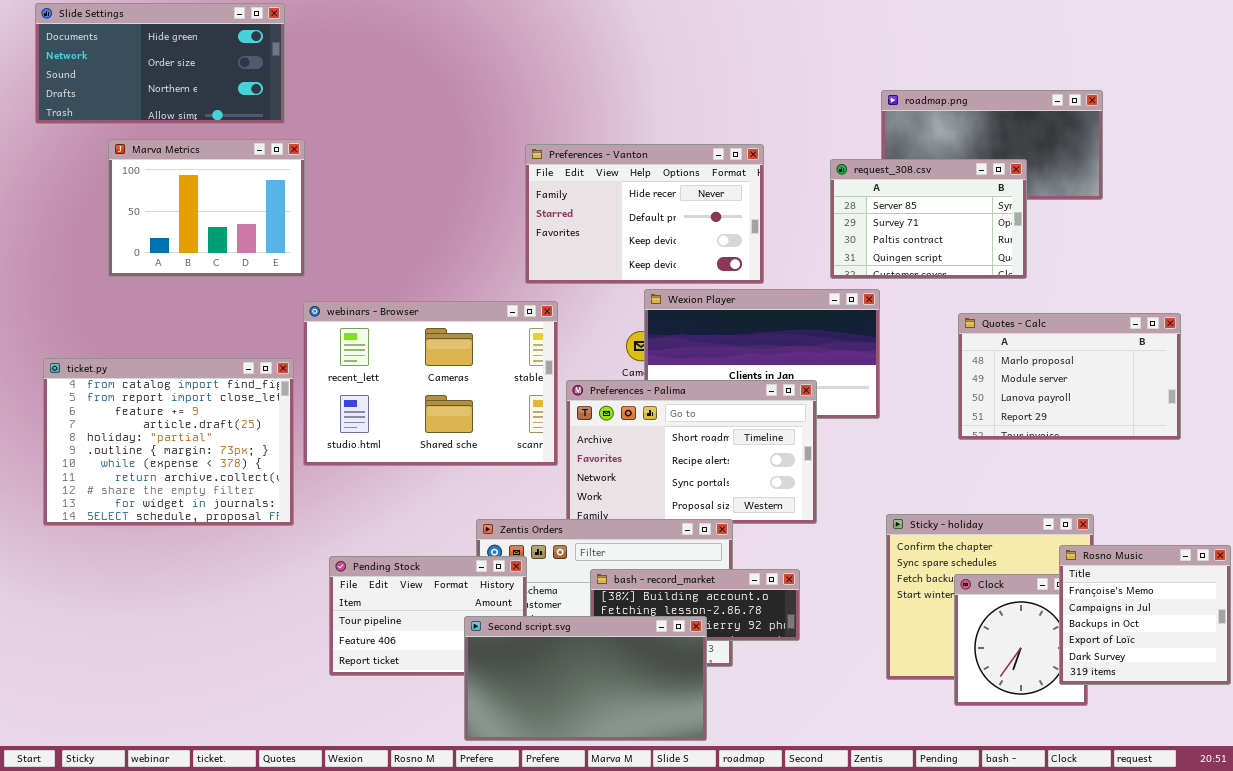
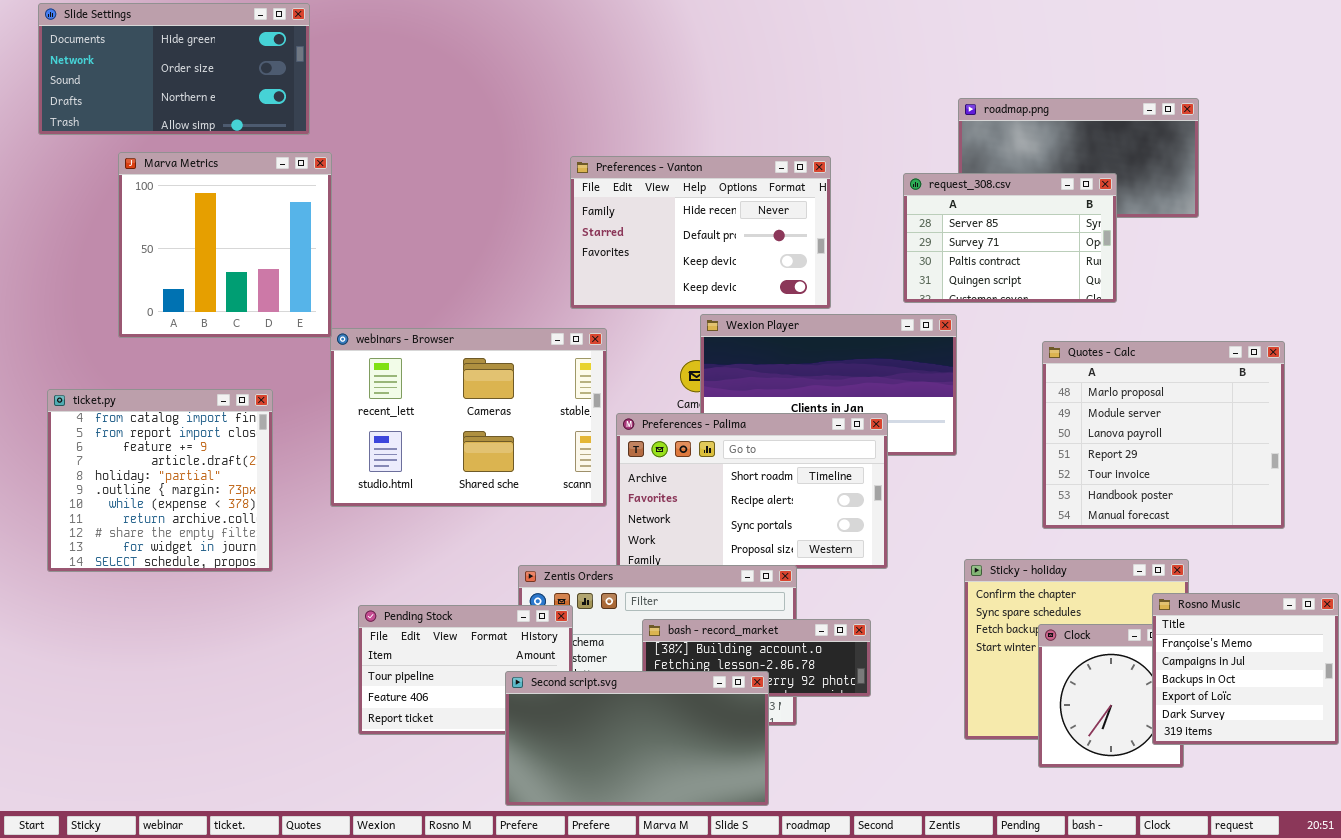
Marva Metrics: [108,139,305,277] -> [118,152,332,338], resized
Quotes - Calc: [958,313,1181,440] -> [1042,341,1285,529], resized
ticket.py: [43,358,294,526] -> [47,389,273,572], resized

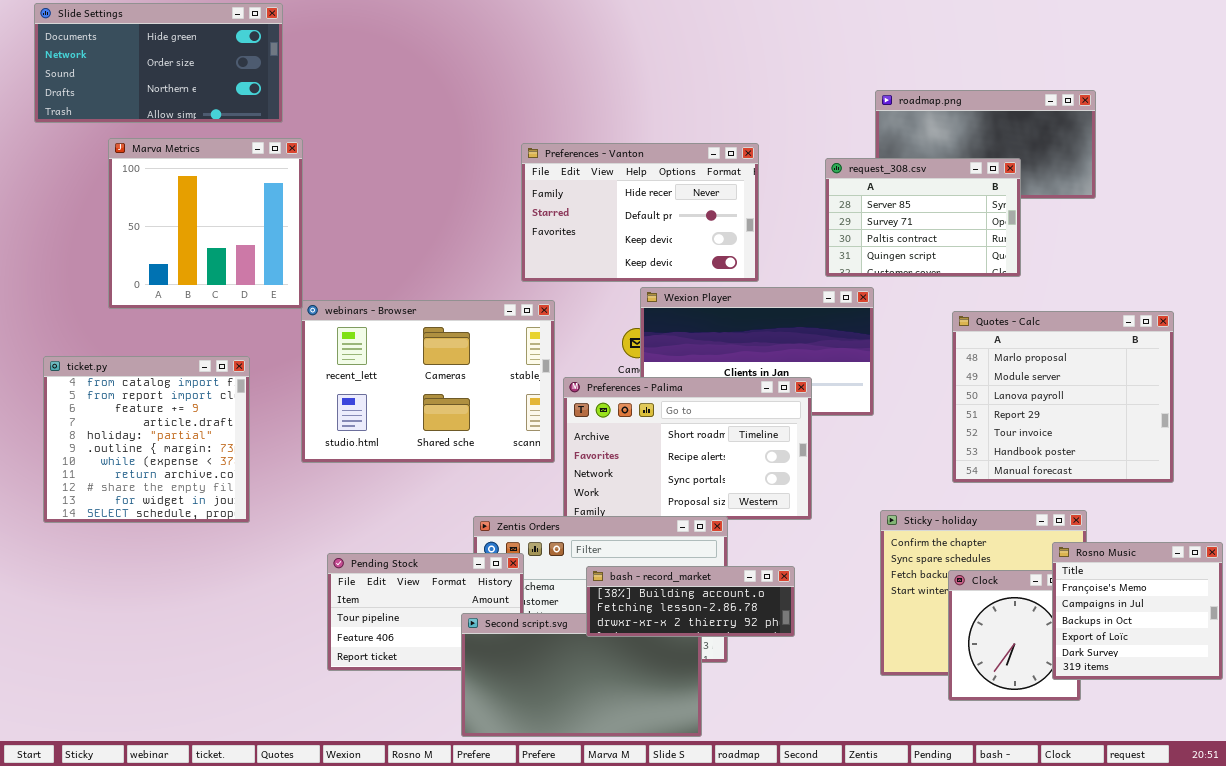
bash - record_market: [642,619,871,697] -> [586,566,795,637], raised

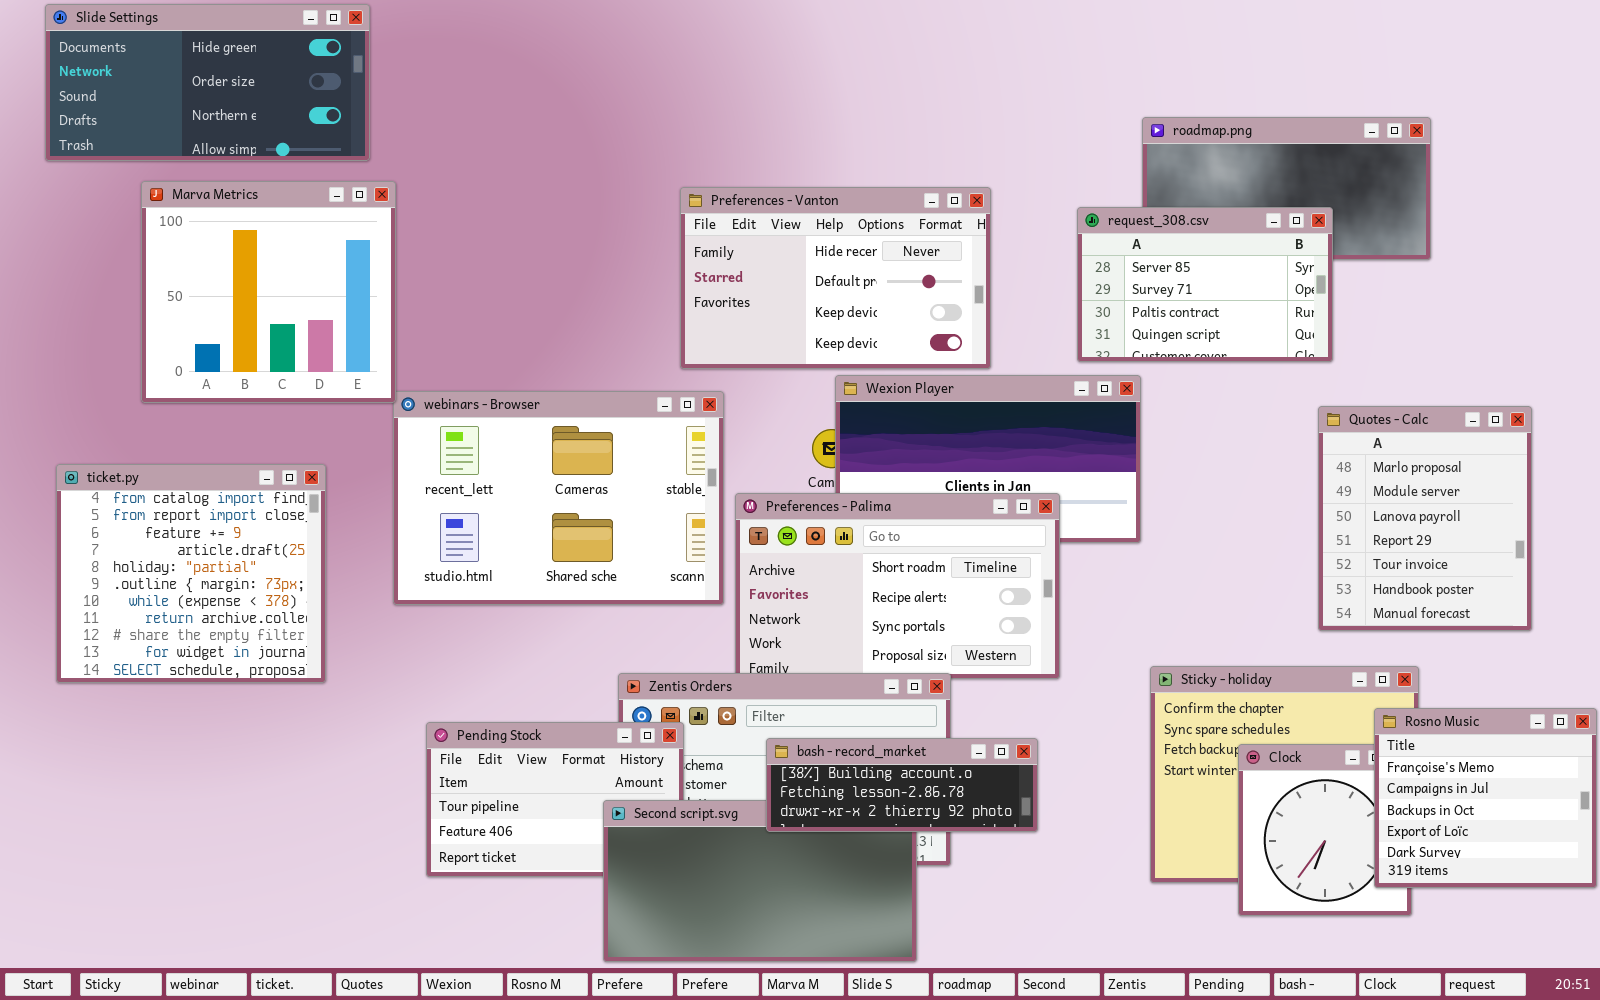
Quotes - Calc: [952,311,1174,483] -> [1318,406,1532,631], resized

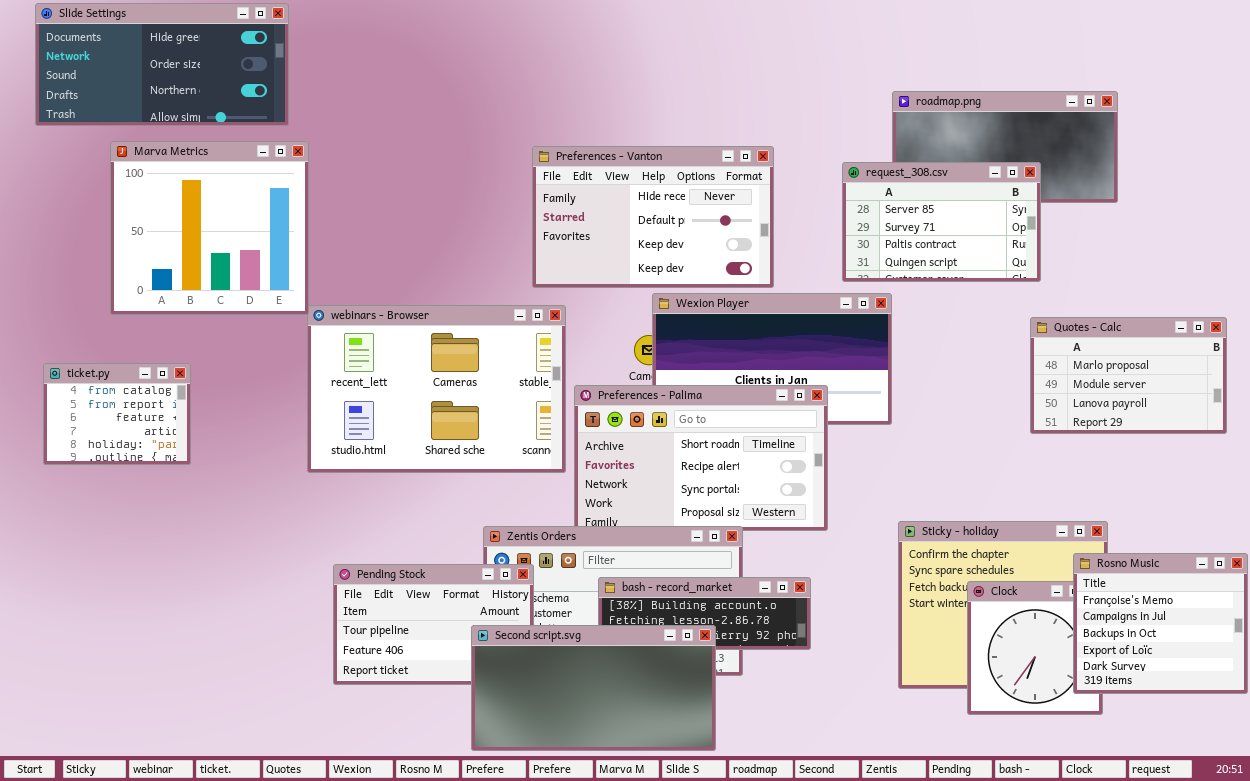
Quotes - Calc: [1318,406,1532,631] -> [1030,317,1227,434], resized
ticket.py: [56,464,326,683] -> [43,363,191,465], resized
Second script.svg: [603,800,917,962] -> [471,625,716,751], raised

